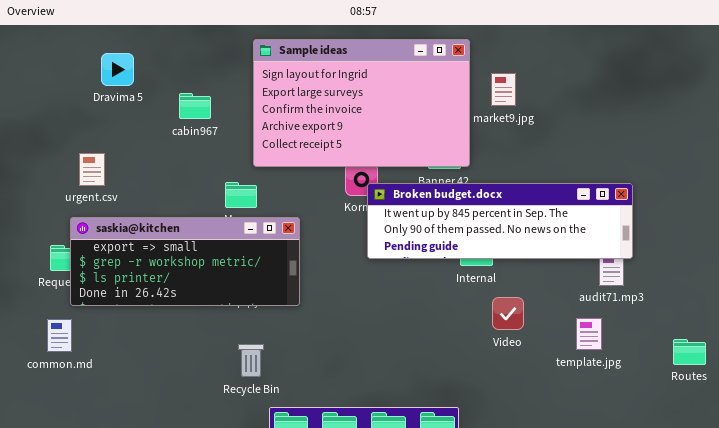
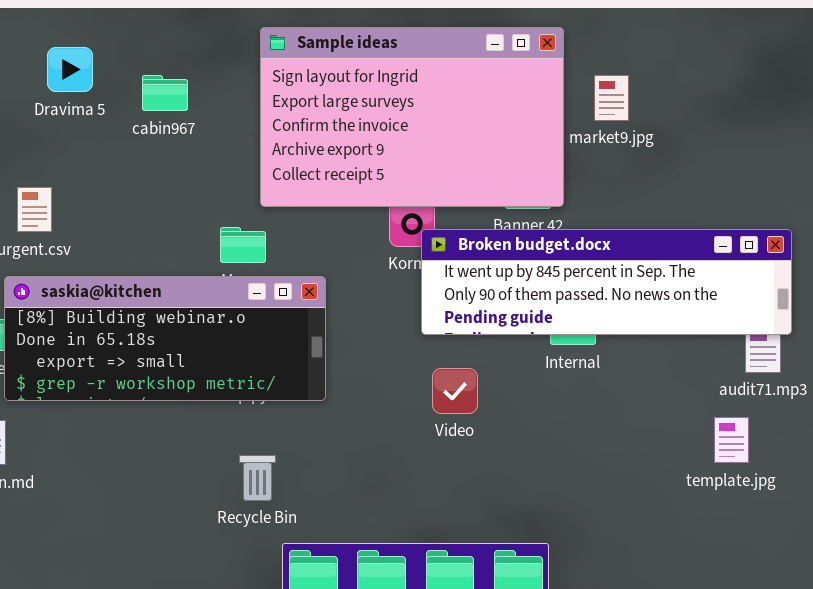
cabin967: [179,93,211,119] -> [142,75,188,111], moved
saskia@kitchen: [70,217,300,306] -> [4,276,326,401], scrolled up 2 rows
Video: [492,297,524,330] -> [432,368,478,414], moved

